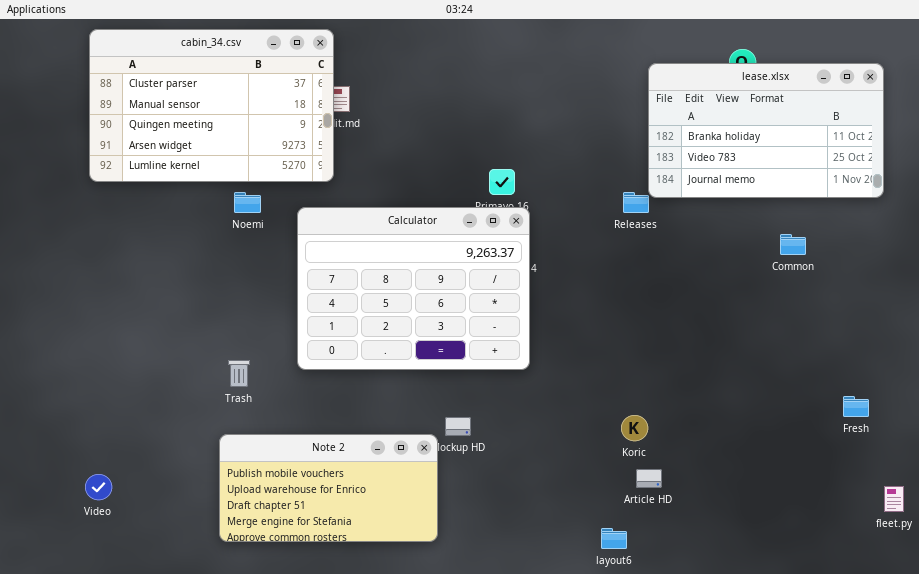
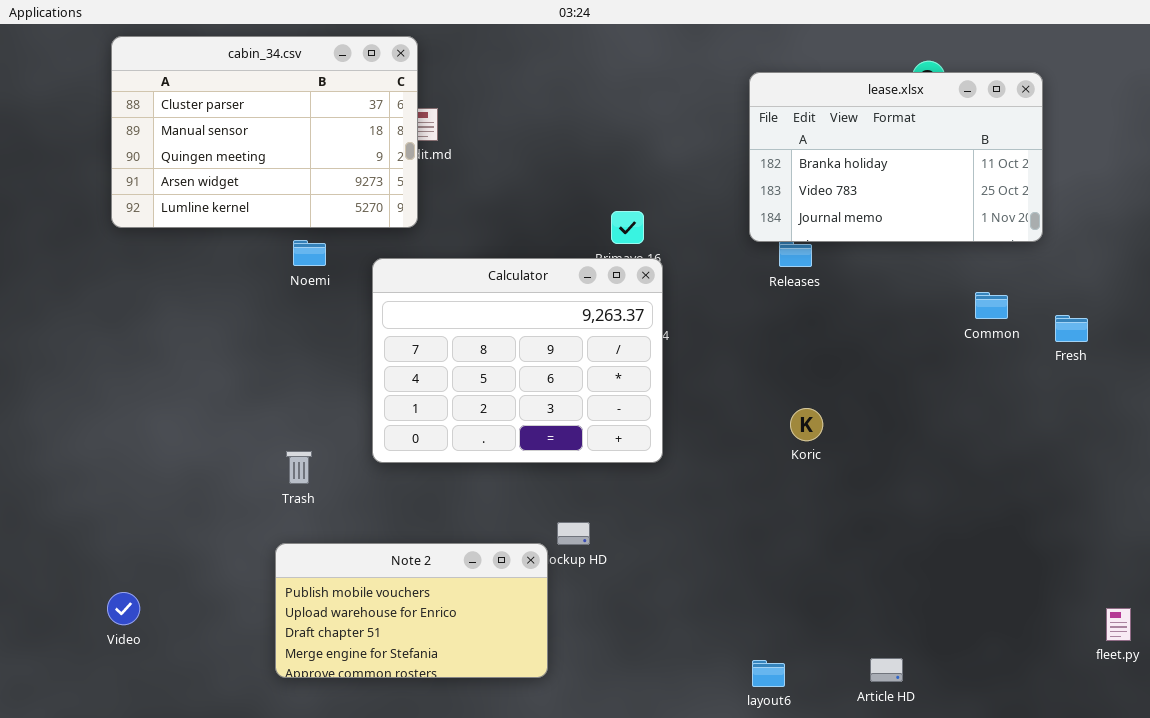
lease.xlsx: [648,63,884,198] -> [749,72,1043,242], moved
Fresh: [843,396,869,417] -> [1055,315,1088,342], moved
Koric: [621,415,648,441] -> [790,408,823,441], moved
Article HD: [636,469,662,488] -> [870,658,903,682], moved

